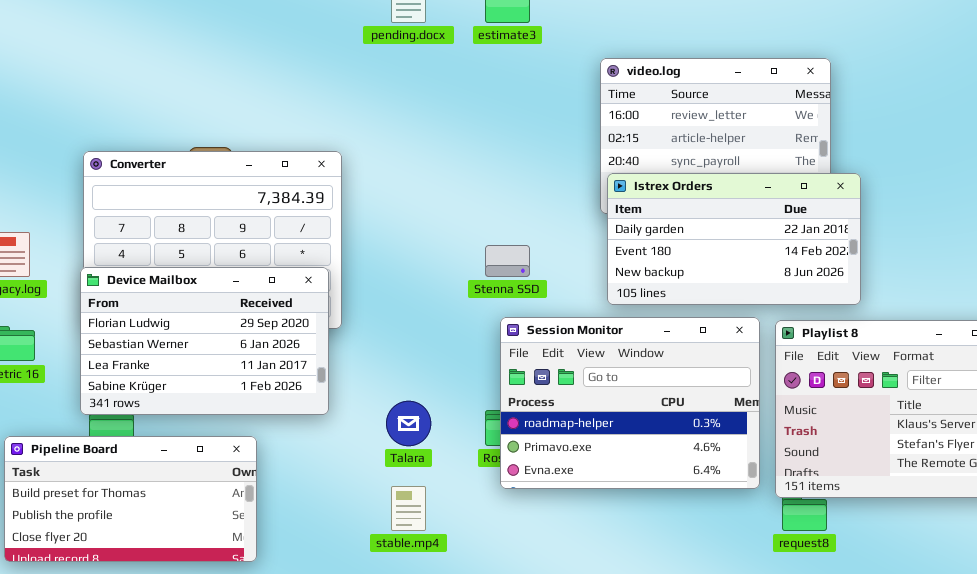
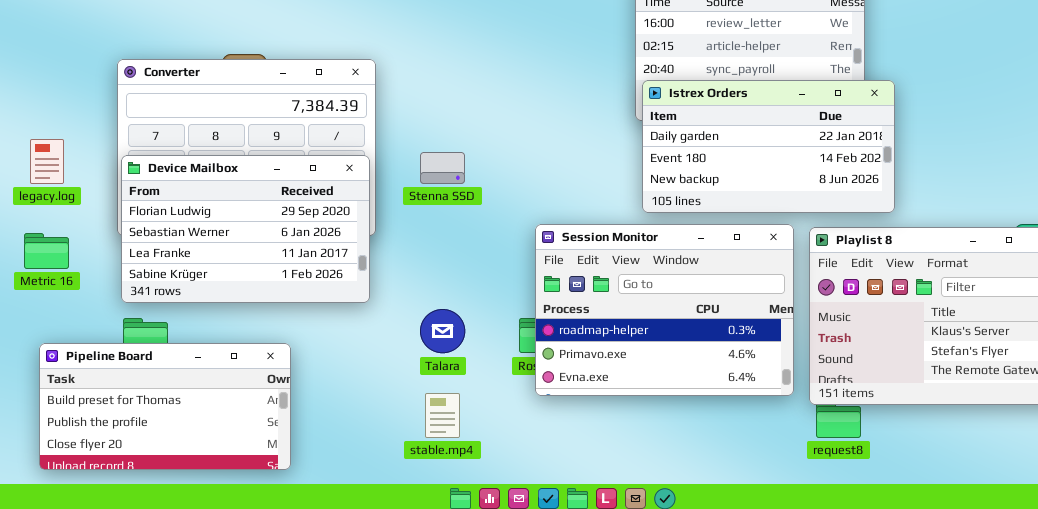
Stenna SSD: [485,245,530,277] -> [420,152,465,184], moved
Device Mailbox: [80,267,329,415] -> [121,155,370,303], moved

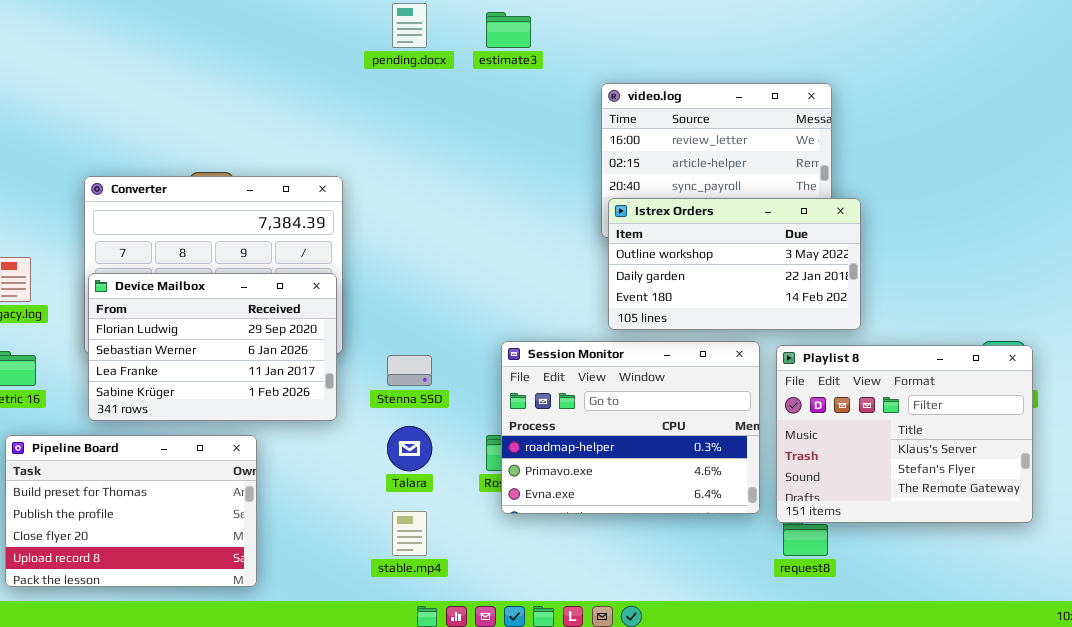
Istrex Orders: [642,80,895,213] -> [608,198,861,330], scrolled up 1 row
Stenna SSD: [420,152,465,184] -> [387,355,432,386], moved
Pipeline Board: [39,343,291,470] -> [5,435,257,587], resized

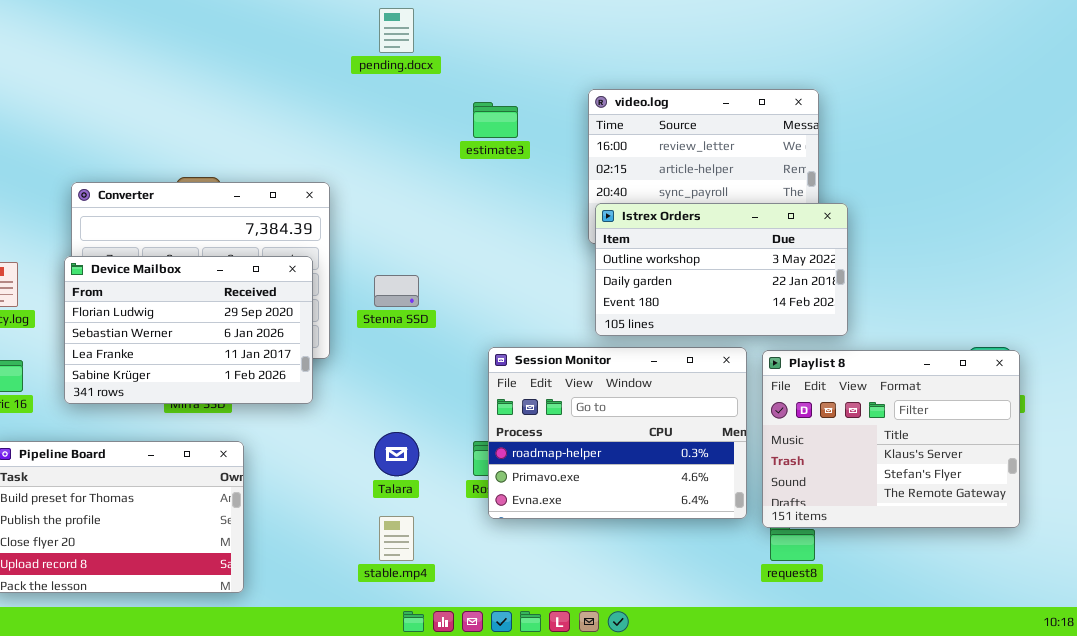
estimate3: [486,12,531,48] -> [473,102,518,138], moved
Device Mailbox: [88,273,337,421] -> [64,256,313,404], moved
Stenna SSD: [387,355,432,386] -> [374,275,419,307], moved

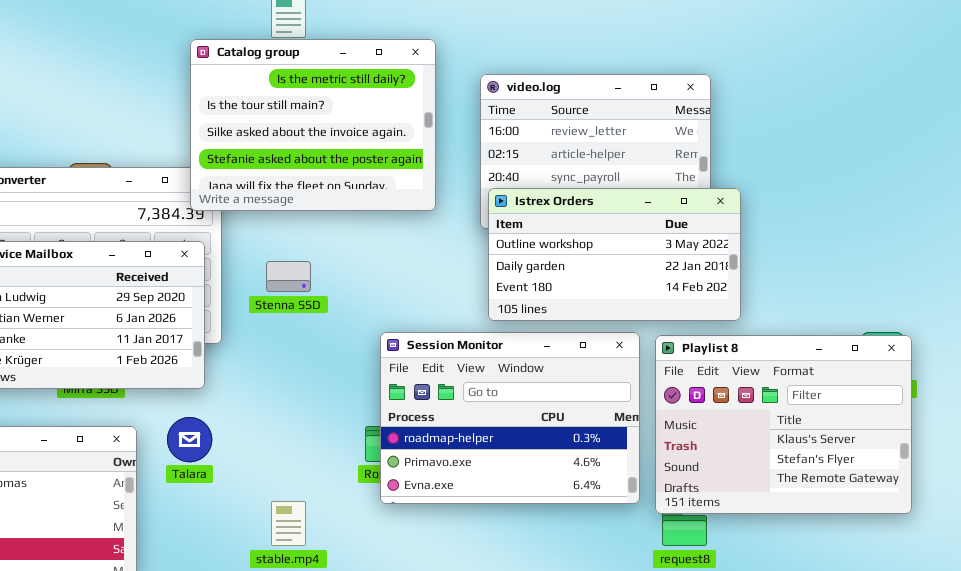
Catalog group: none -> [190,39,436,211], opened
Talara: [374,432,419,476] -> [167,417,212,462], moved

